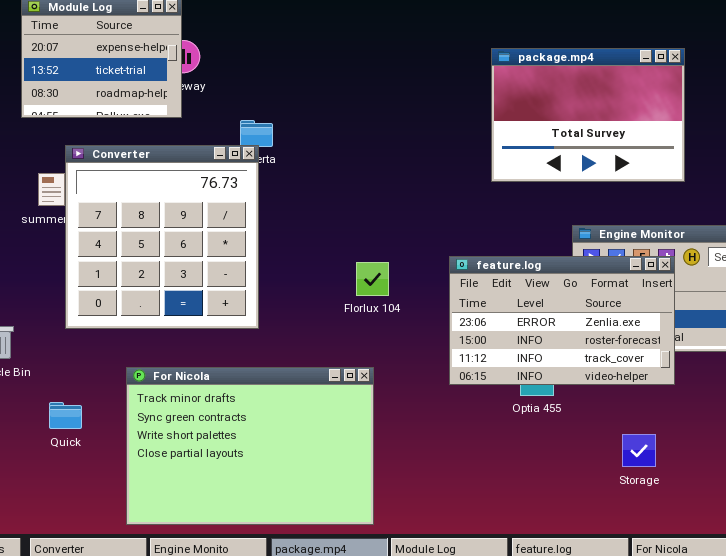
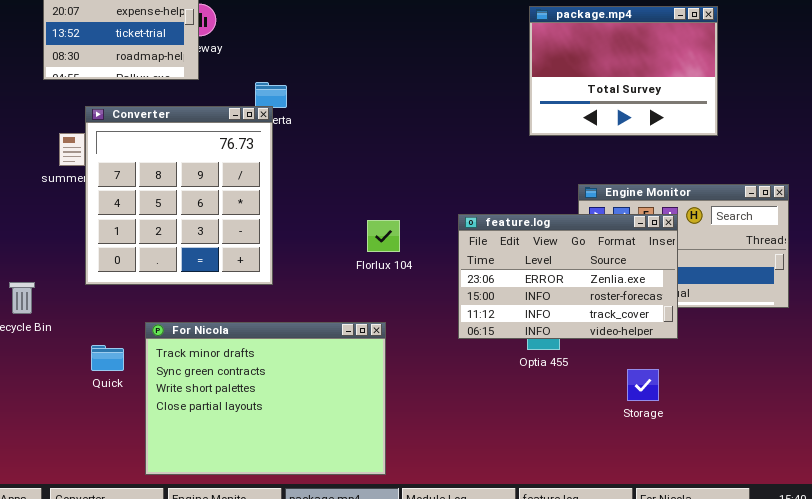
package.mp4: [491,48,685,182] -> [529,6,718,136], moved
Quick: [49,402,82,429] -> [91,345,124,371], moved
Storage: [622,434,656,467] -> [627,369,659,401], moved

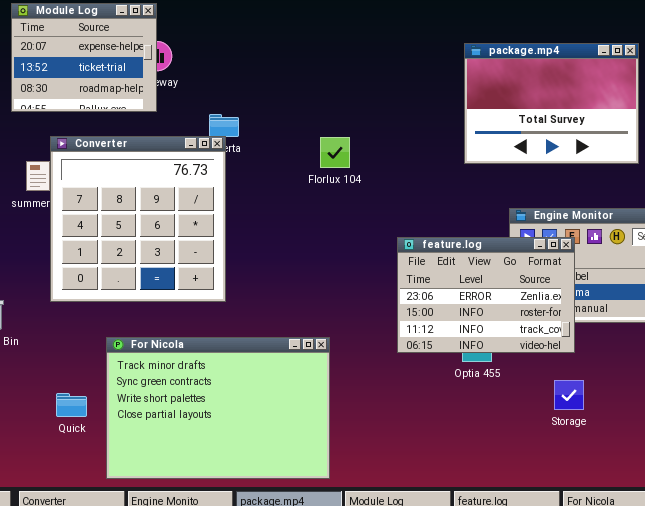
feature.log: [458,214,678,339] -> [397,237,575,353], resized
Florlux 104: [367,220,400,252] -> [320,137,350,168], moved
Quick: [91,345,124,371] -> [56,393,87,417], moved

